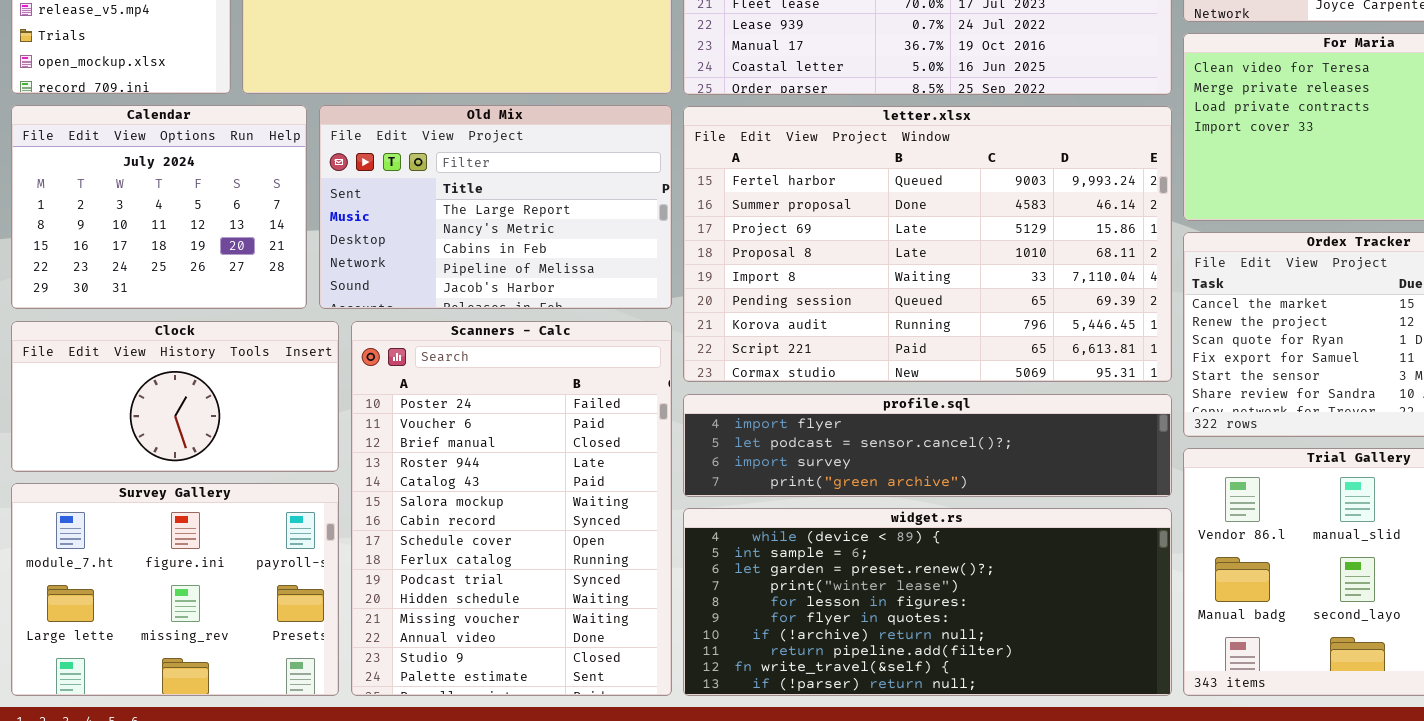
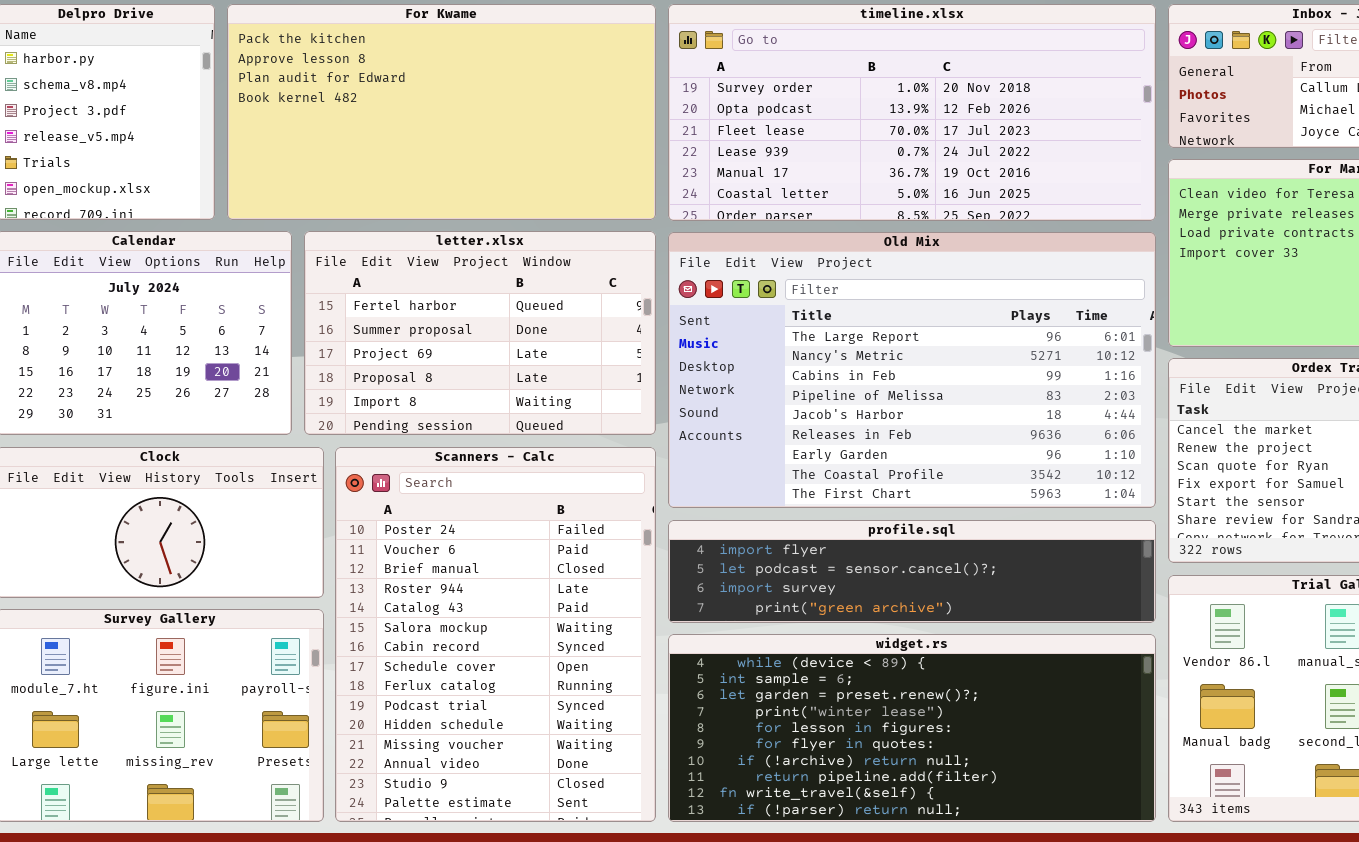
Old Mix: [319,105,672,309] -> [668,232,1156,508], moved, resized
letter.xlsx: [683,106,1172,382] -> [304,231,656,435], moved, resized

